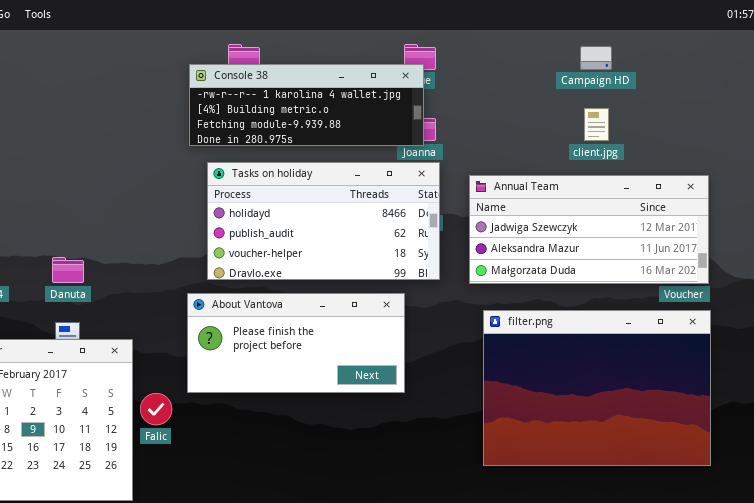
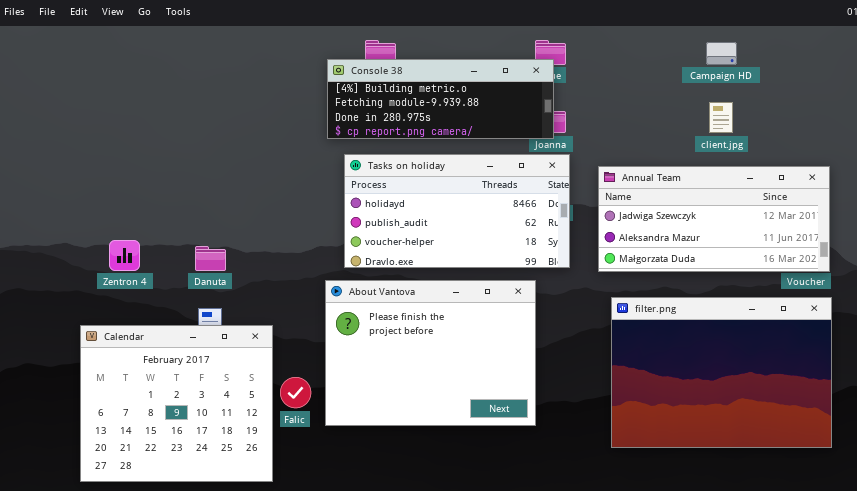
Console 38: [189,64,424,146] -> [327,59,554,139], scrolled down 1 row
About Vantova: [187,293,405,393] -> [325,280,536,426], resized

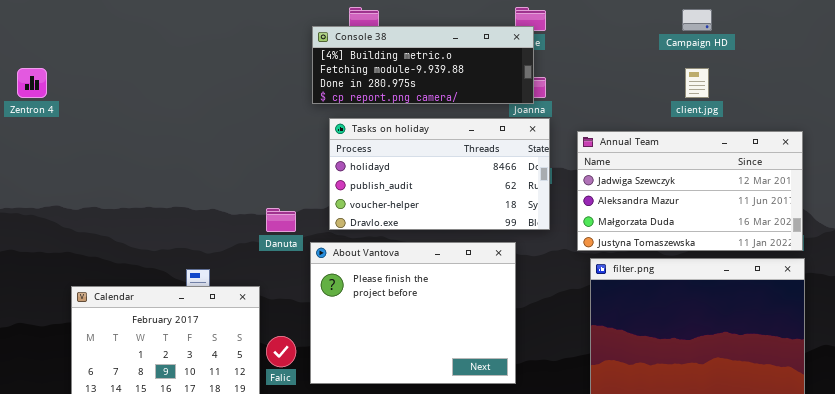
Annual Team: [598,166,830,272] -> [577,131,803,251], resized
Zentron 4: [109,240,140,271] -> [17,68,47,98], moved
Danuta: [195,246,226,271] -> [266,208,296,232], moved

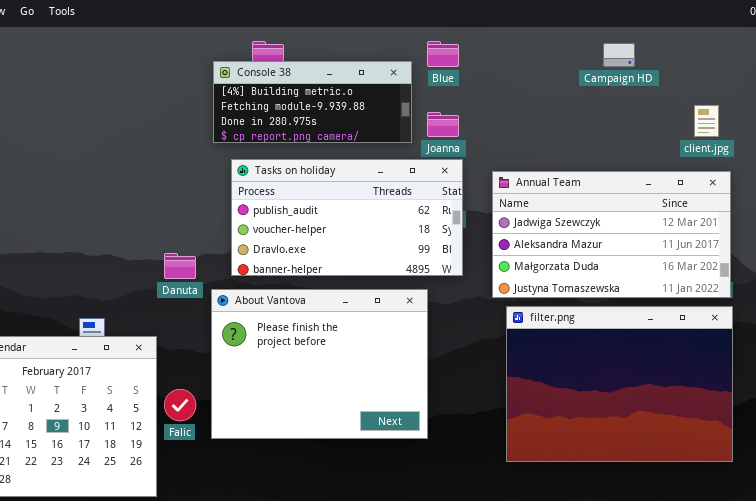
Console 38: [312,26,534,104] -> [213,61,412,143], resized
client.jpg: [685,68,709,98] -> [694,105,719,137], moved
Tasks on holiday: [329,118,550,230] -> [231,159,463,276], scrolled down 1 row

